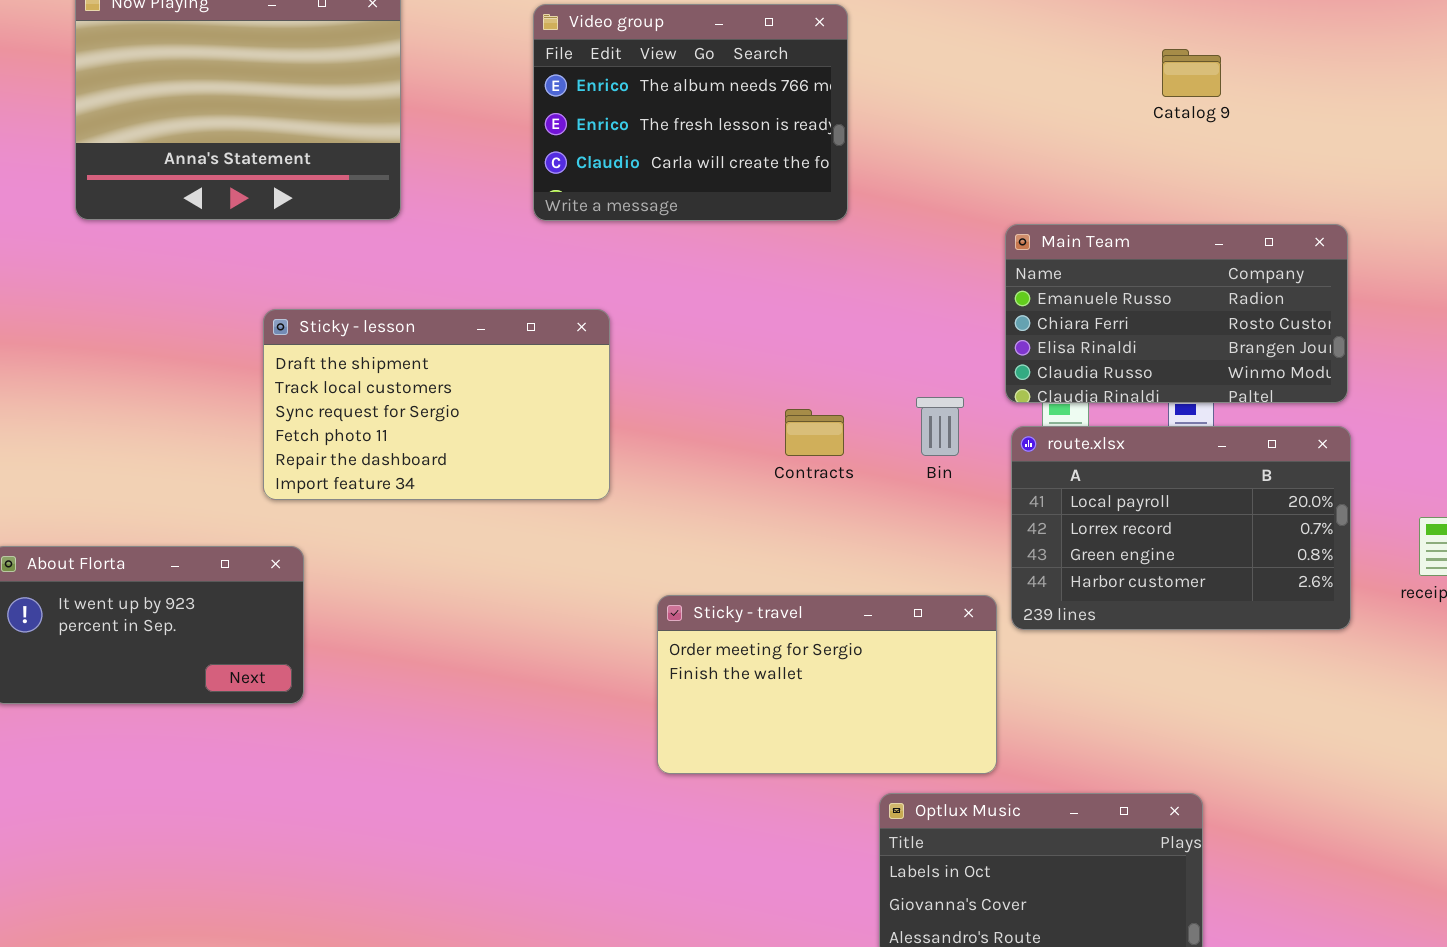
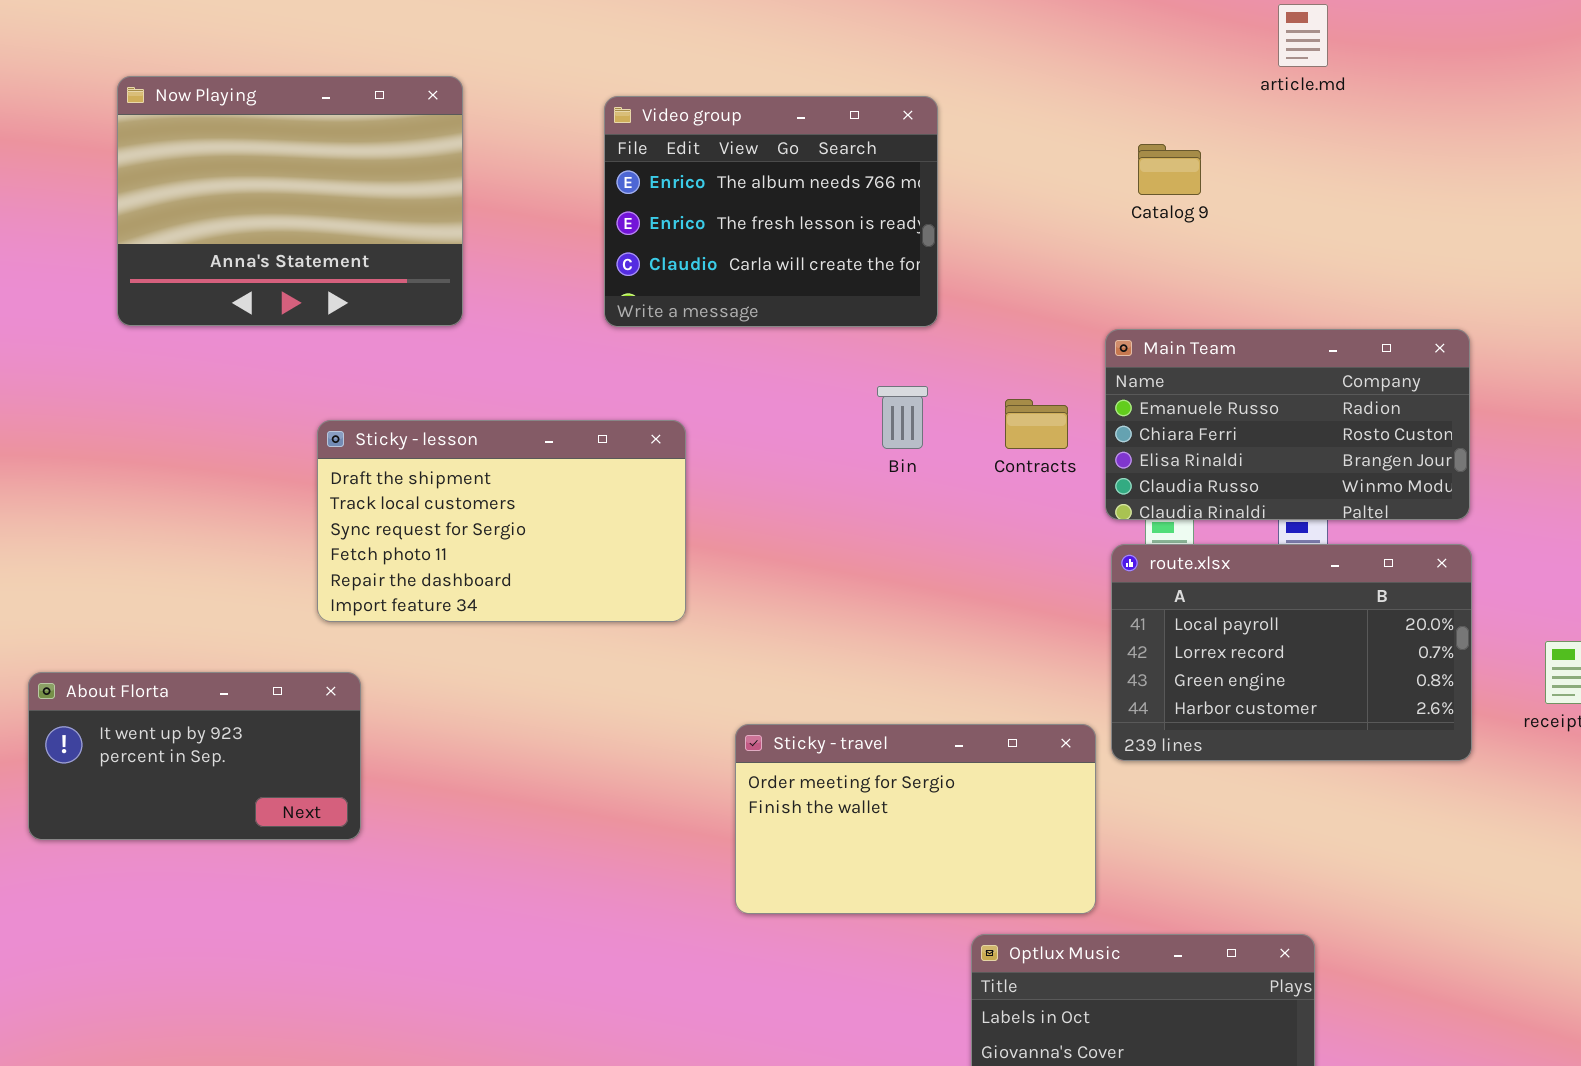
Catalog 9: [1162,49,1221,97] -> [1138,144,1201,195], moved
Bin: [916,397,964,456] -> [877,386,928,449], moved
Contracts: [785,409,844,456] -> [1005,399,1068,449], moved

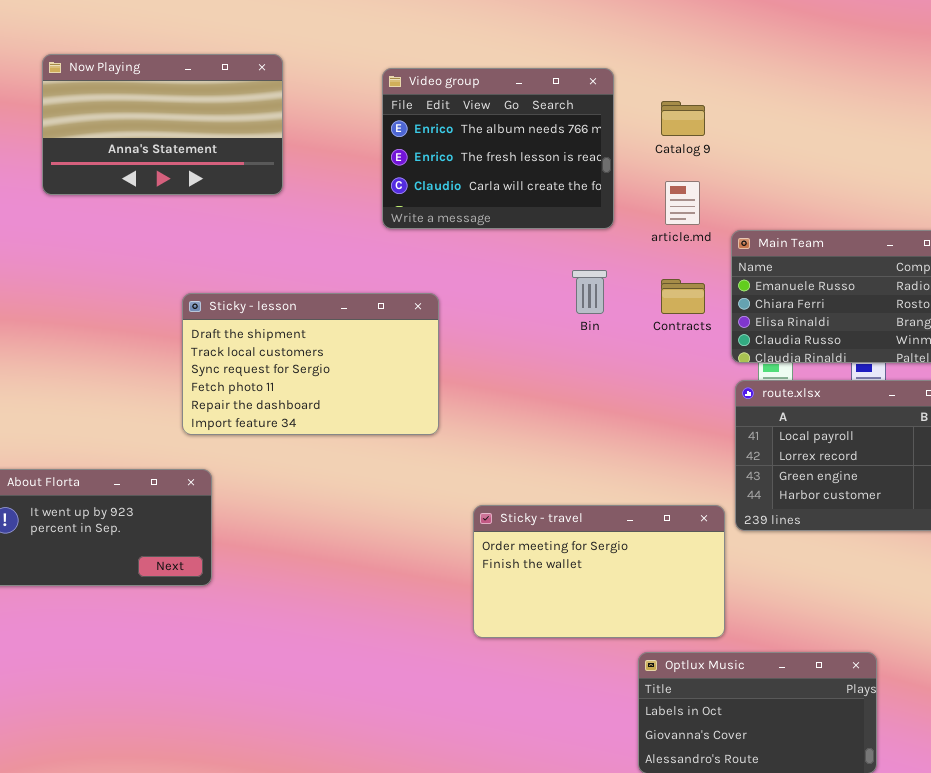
article.md: [1278,4,1328,67] -> [665,181,700,225], moved
Now Playing: [117,76,463,326] -> [42,54,283,195], resized
Catalog 9: [1138,144,1201,195] -> [661,101,705,136], moved

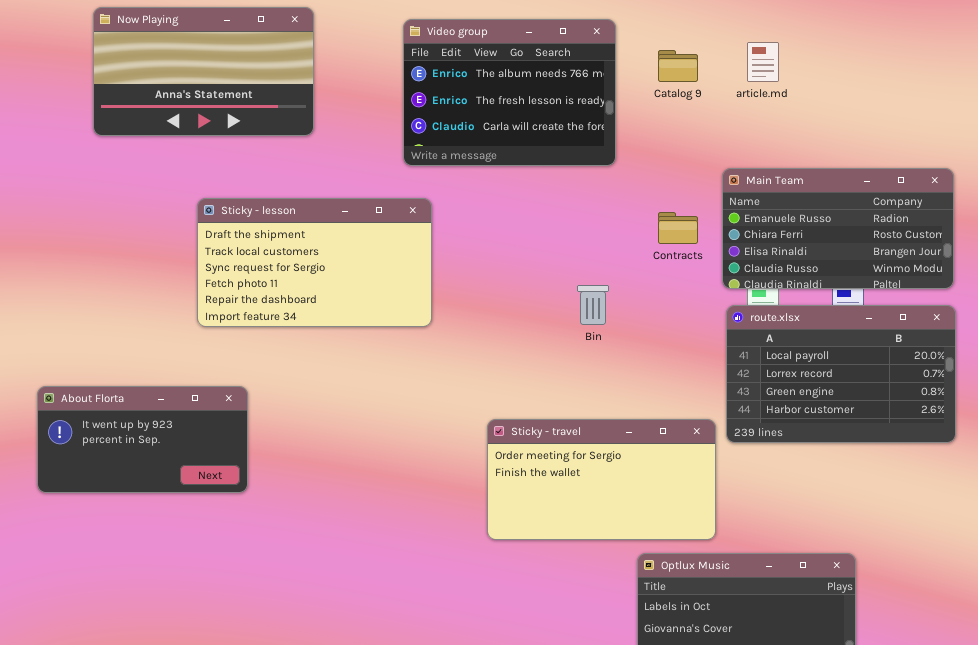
article.md: [665,181,700,225] -> [747,42,779,82], moved
Bin: [572,270,607,314] -> [577,285,609,325], moved
Sticky - lesson: [182,293,439,435] -> [197,198,432,327], moved

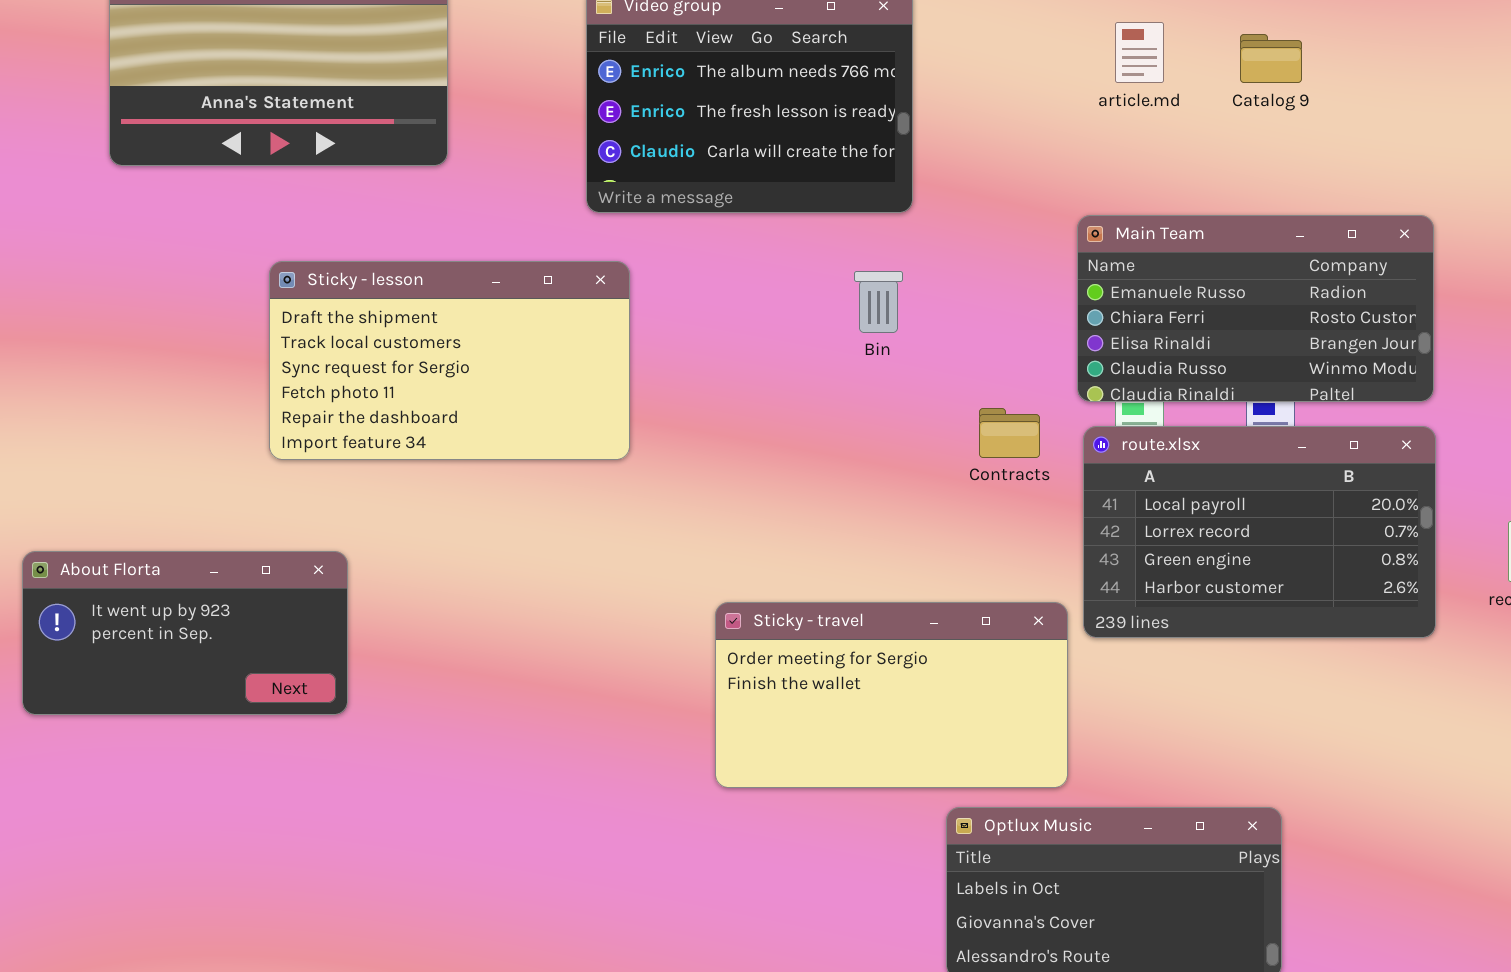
Catalog 9: [658,50,698,82] -> [1240,34,1302,83], moved
Contracts: [658,212,698,244] -> [979,408,1040,458], moved
Bin: [577,285,609,325] -> [854,271,903,333], moved

